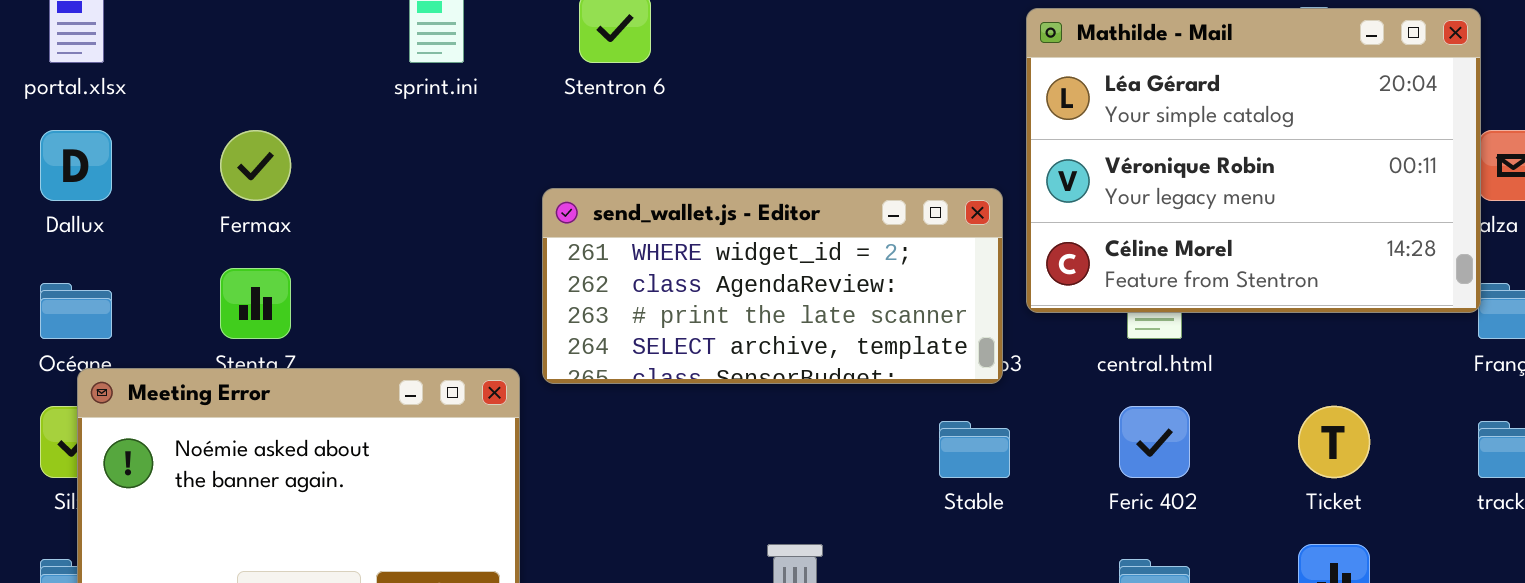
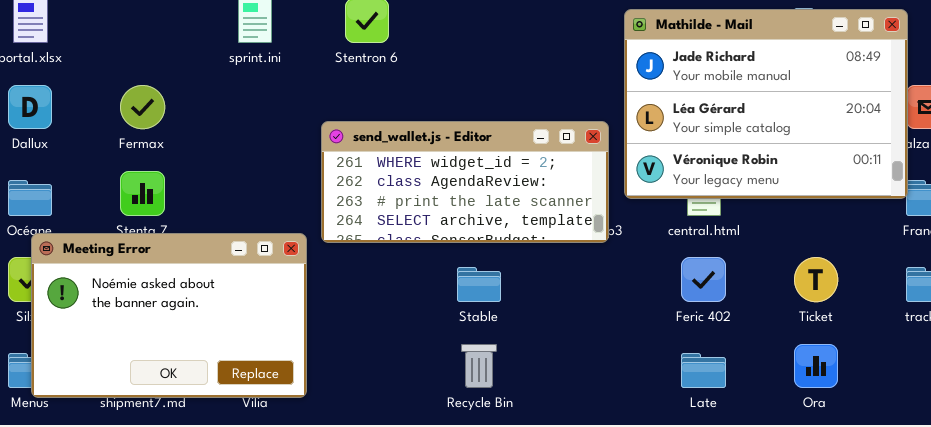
Mathilde - Mail: [1026,8,1481,313] -> [624,9,908,199], scrolled up 1 row
Stable: [939,421,1010,478] -> [457,267,501,302], moved

